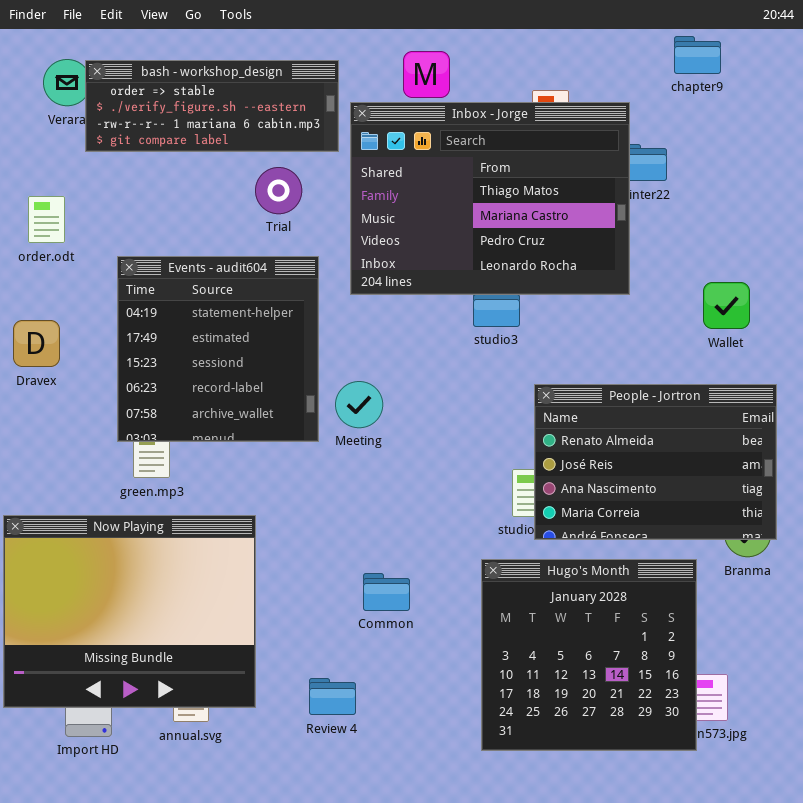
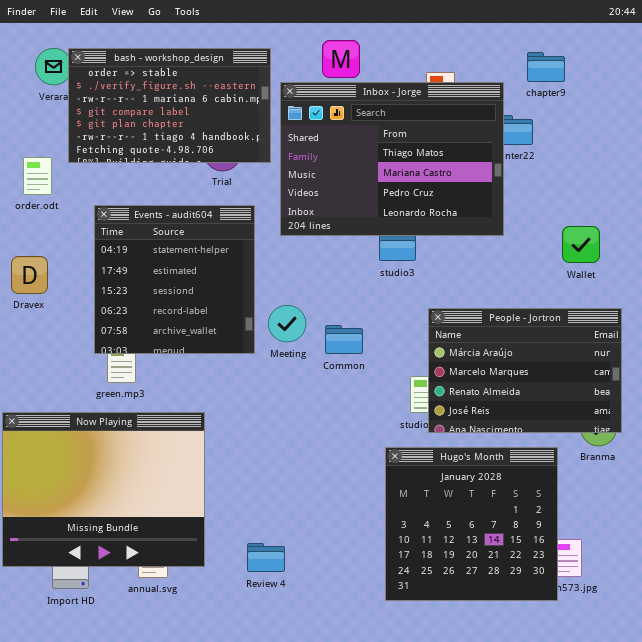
chapter9: [674,36,721,74] -> [527,52,565,82], moved
bash - workshop_design: [85,60,339,152] -> [68,48,271,163], resized
People - Jortron: [534,384,777,540] -> [428,308,622,433], scrolled up 2 rows
Common: [363,573,410,611] -> [325,325,363,354], moved

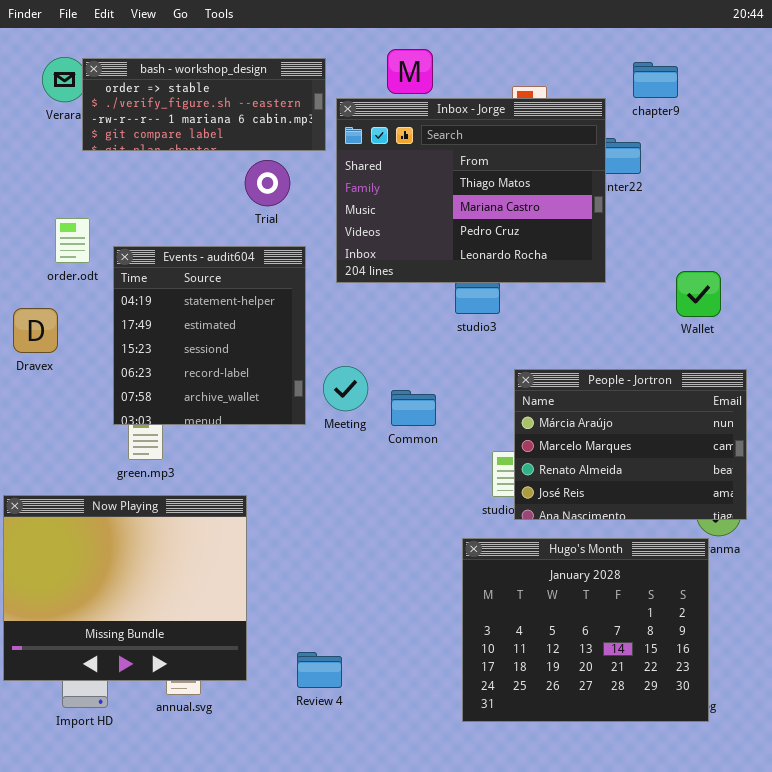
bash - workshop_design: [68,48,271,163] -> [82,58,326,151], resized
order.odt: [23,157,52,195] -> [55,218,90,263], moved
Hugo's Month: [385,447,558,601] -> [462,538,709,722], resized

